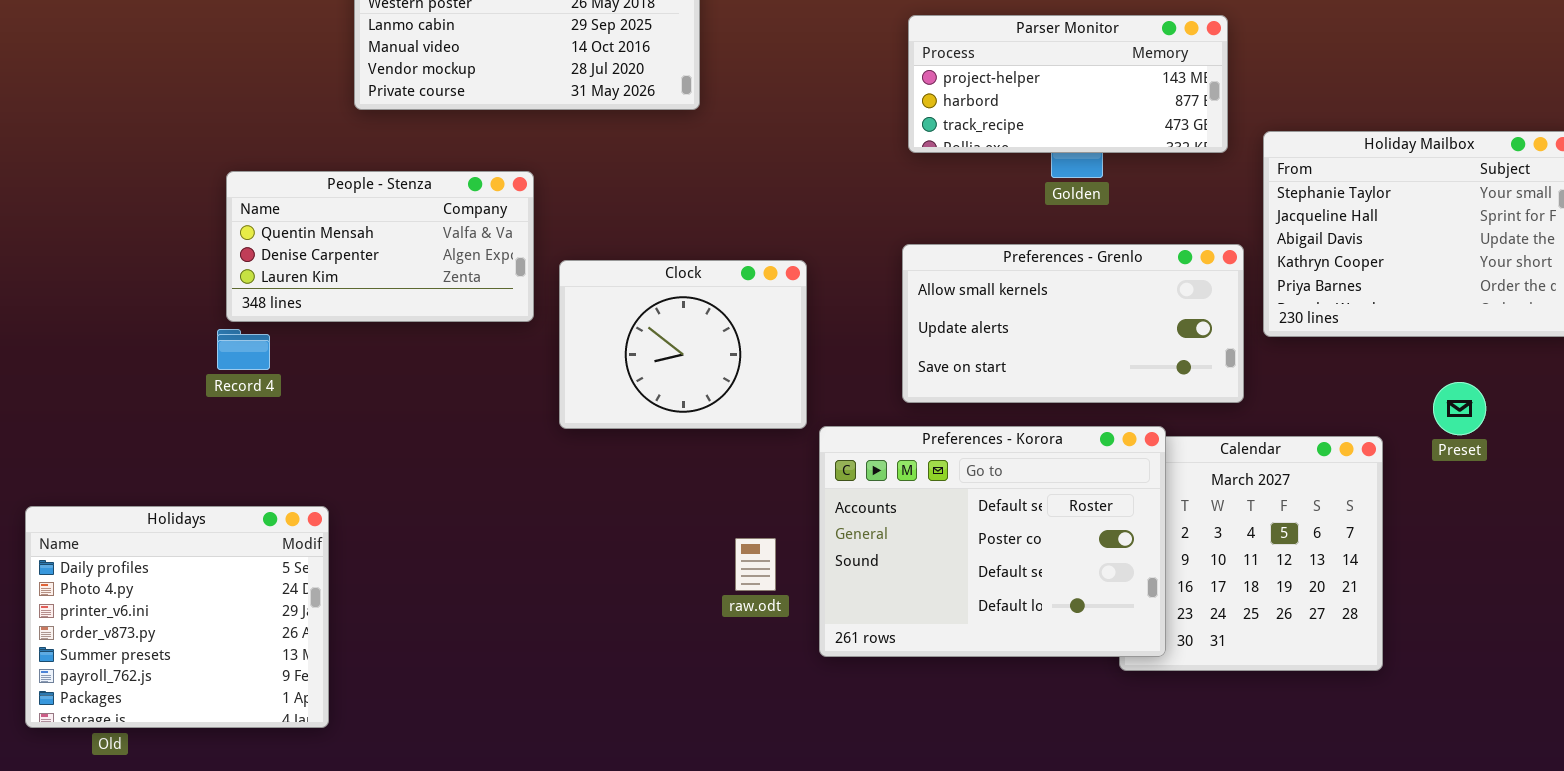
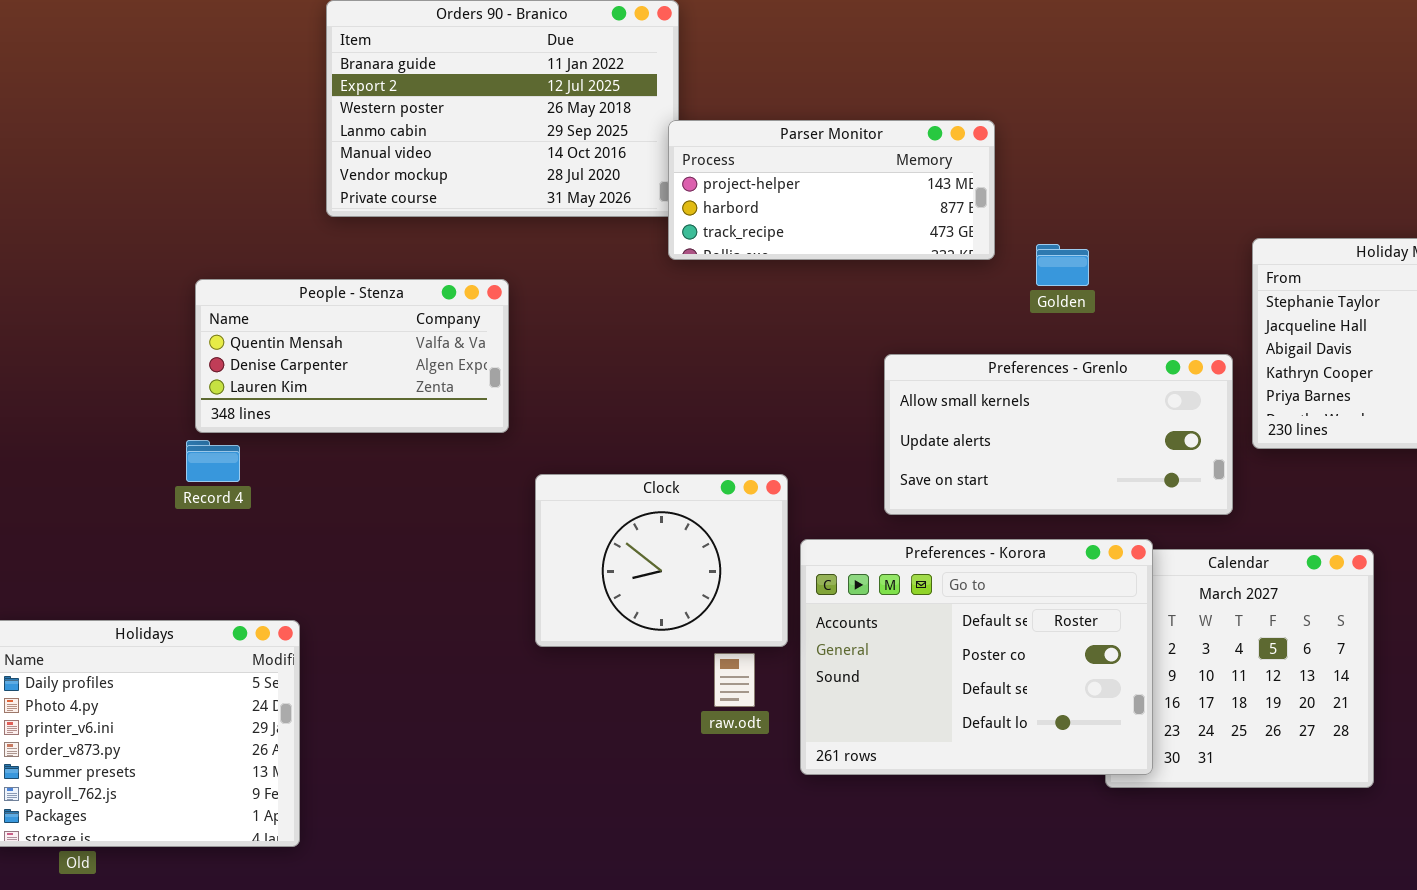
Parser Monitor: [908,15,1228,153] -> [668,120,995,260], moved
Clock: [559,260,807,429] -> [535,474,788,647], moved

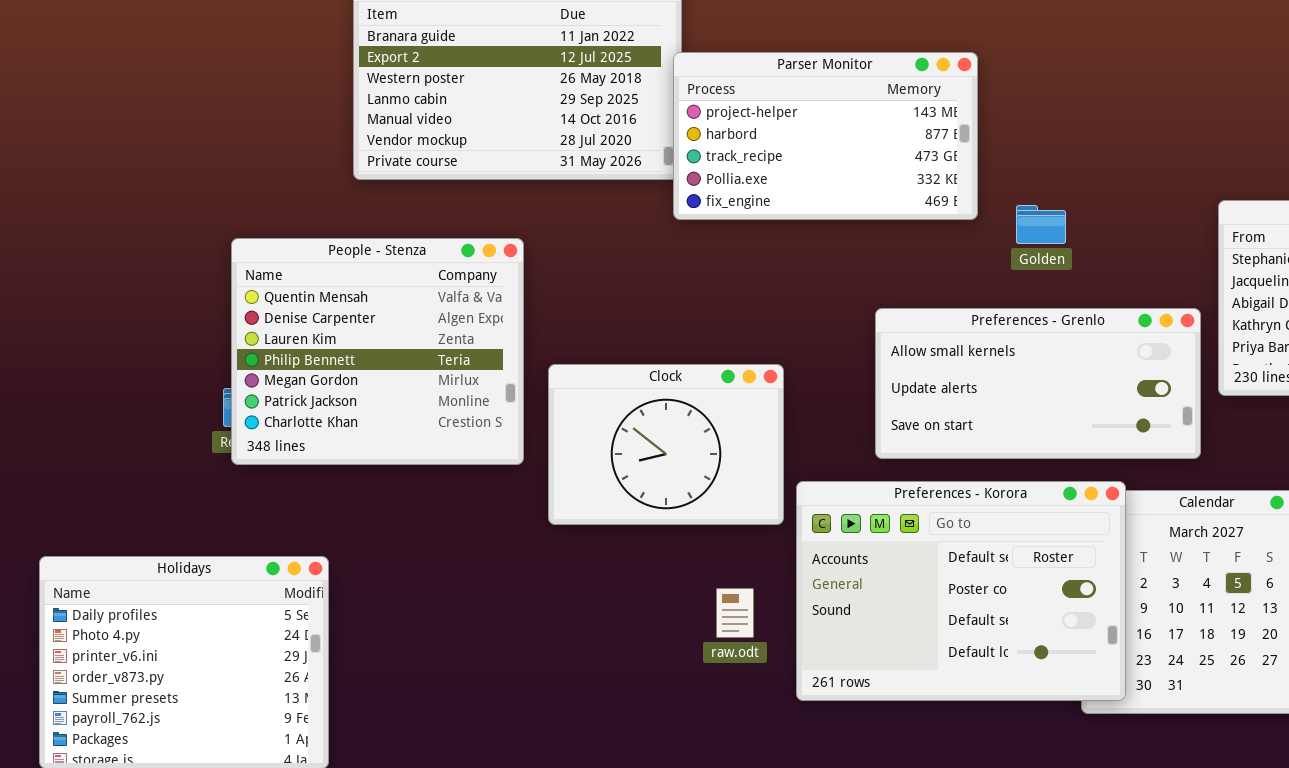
Parser Monitor: [668,120,995,260] -> [673,52,978,220], resized
People - Stenza: [195,279,509,433] -> [231,238,524,465], resized
Clock: [535,474,788,647] -> [548,364,784,525], moved

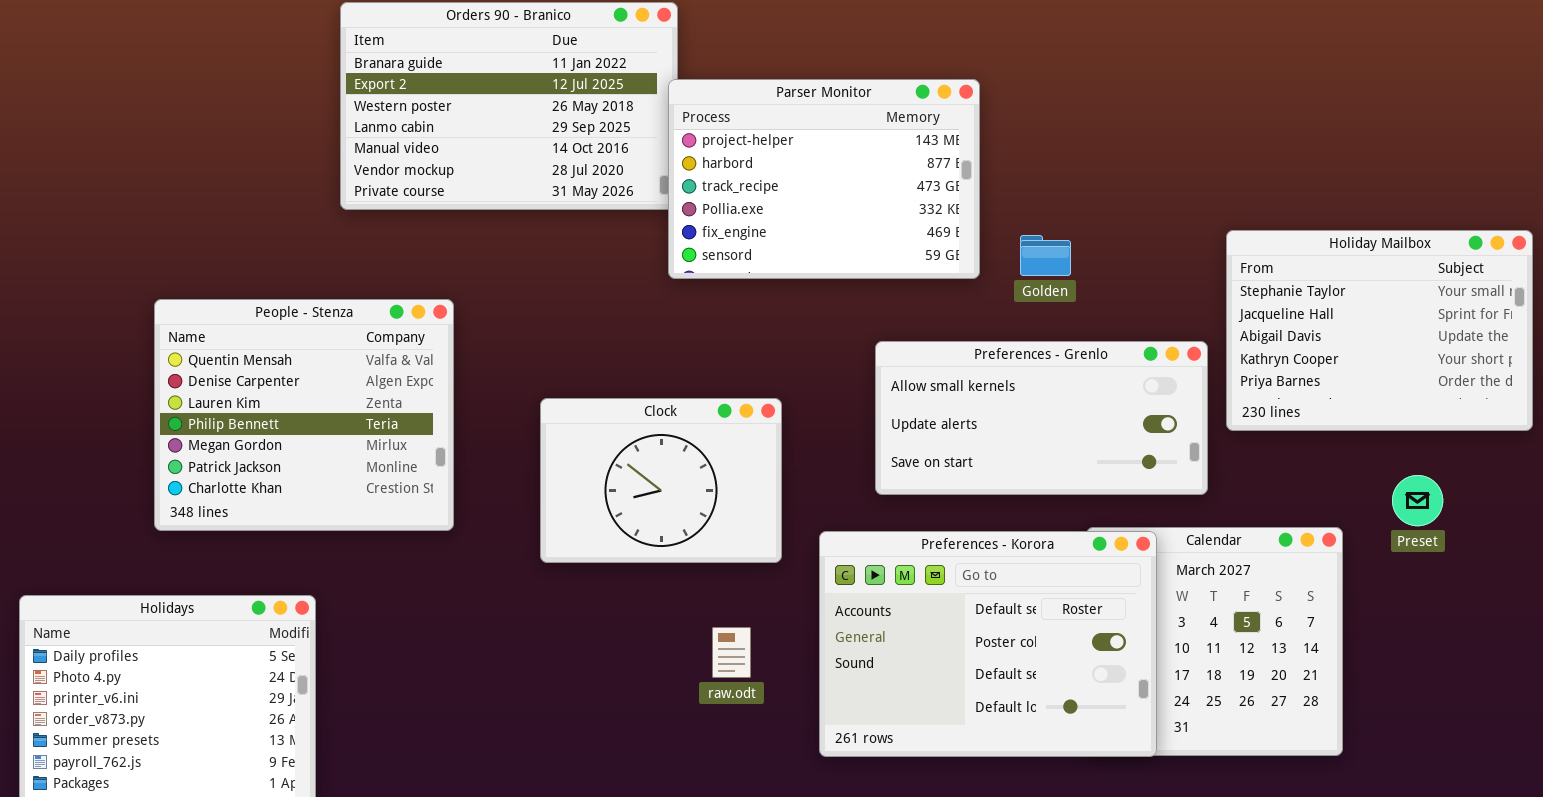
Parser Monitor: [673,52,978,220] -> [668,79,980,279], resized
People - Stenza: [231,238,524,465] -> [154,299,454,531], moved
Preferences - Korora: [796,481,1126,701] -> [819,531,1157,757], moved

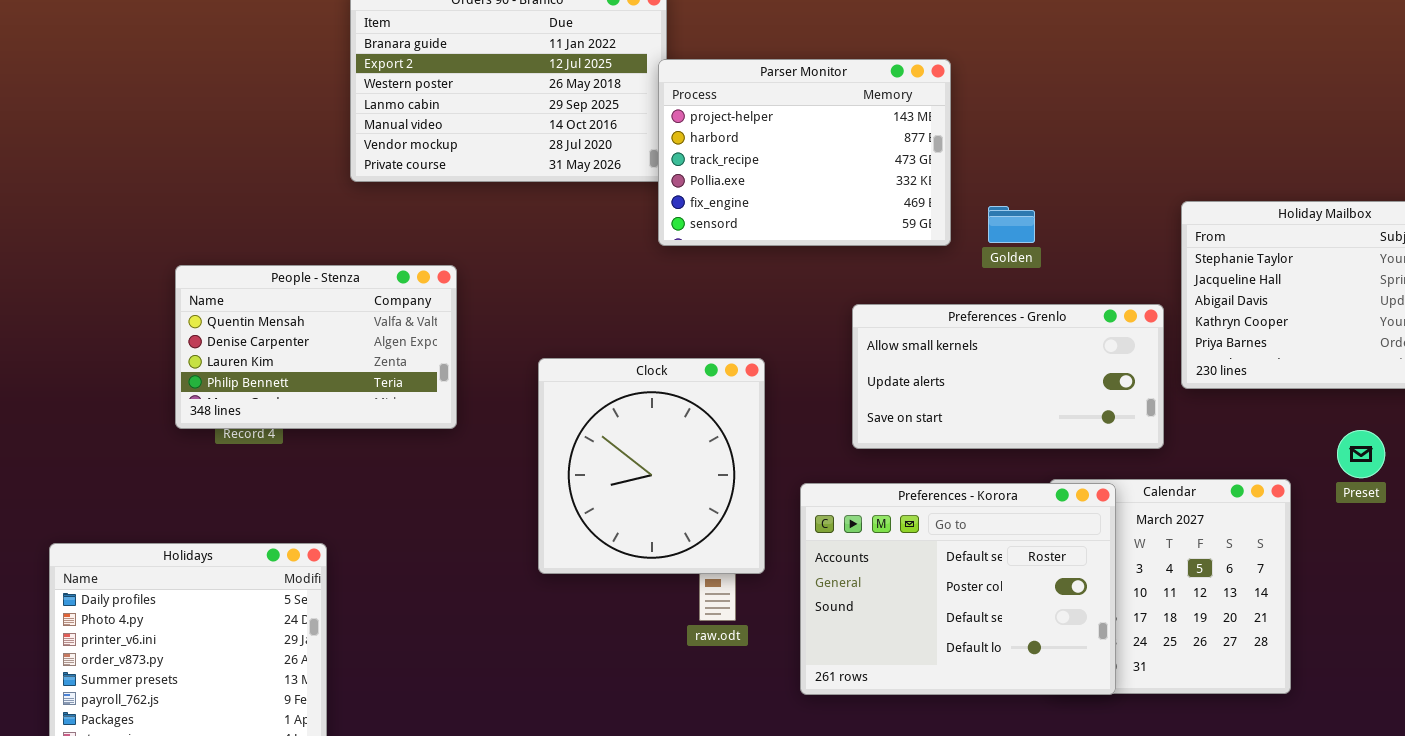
People - Stenza: [154,299,454,531] -> [175,265,457,429], resized
Clock: [540,398,782,563] -> [538,358,765,574], resized

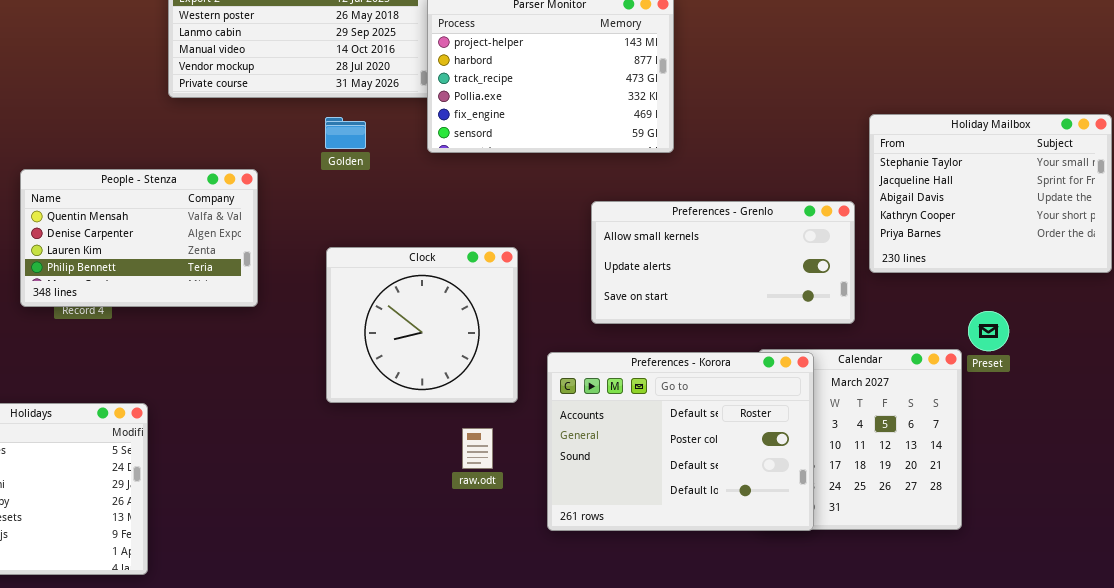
Golden: [988,206,1035,243] -> [325,117,366,149], moved
Clock: [538,358,765,574] -> [326,247,518,403], resized
Preset: [1337,430,1385,478] -> [968,311,1009,351], moved

